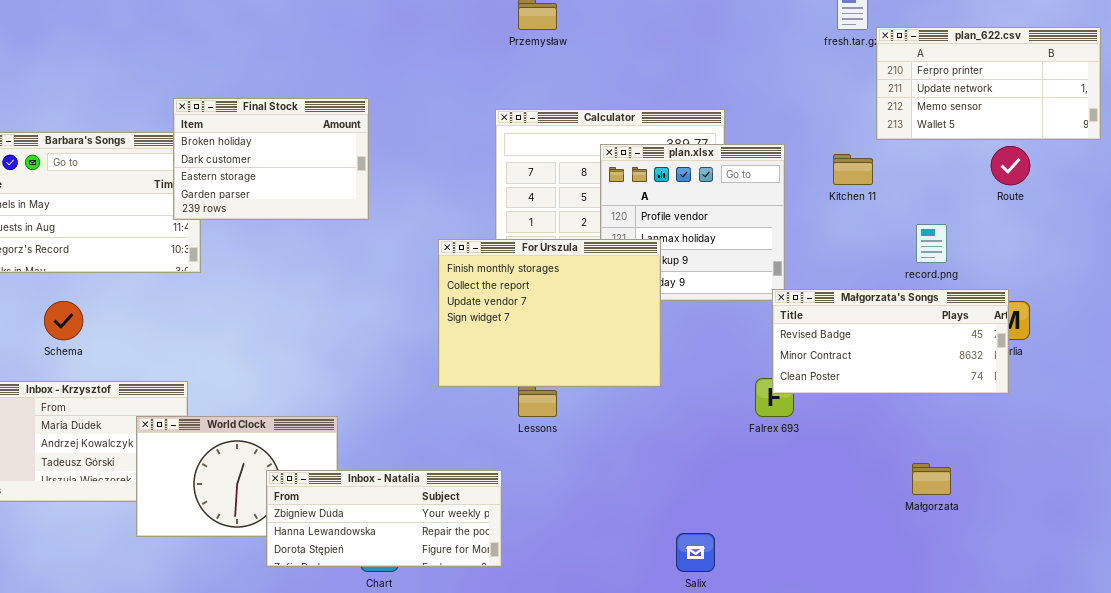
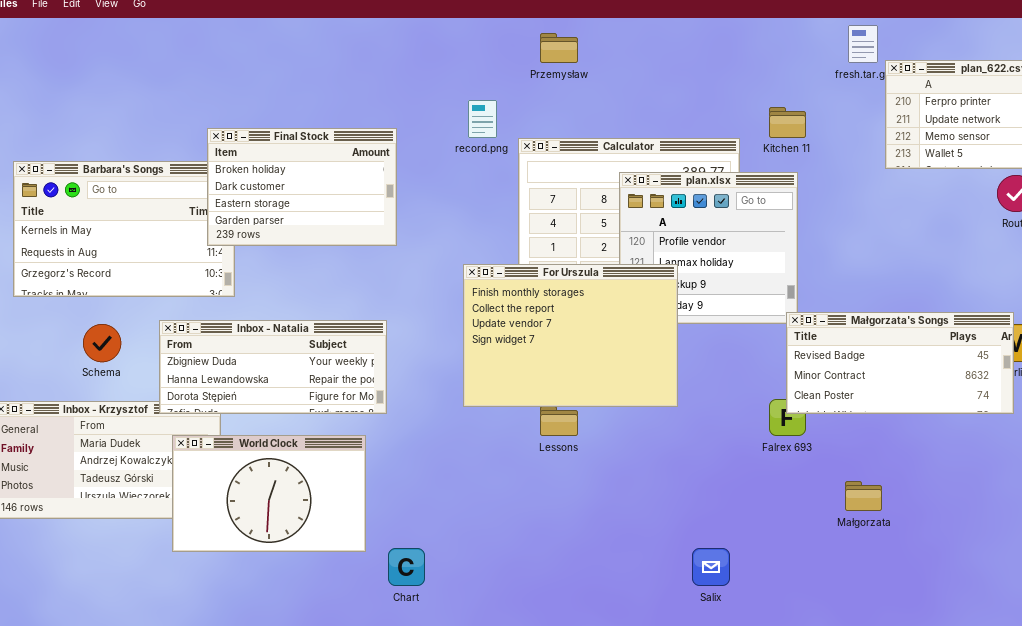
Kitchen 11: [833,154,873,185] -> [769,107,806,138], moved
record.png: [916,224,947,263] -> [468,100,497,138], moved
Małgorzata: [912,463,951,495] -> [845,481,882,511], moved
Inbox - Natalia: [266,470,502,567] -> [159,320,387,414], moved

